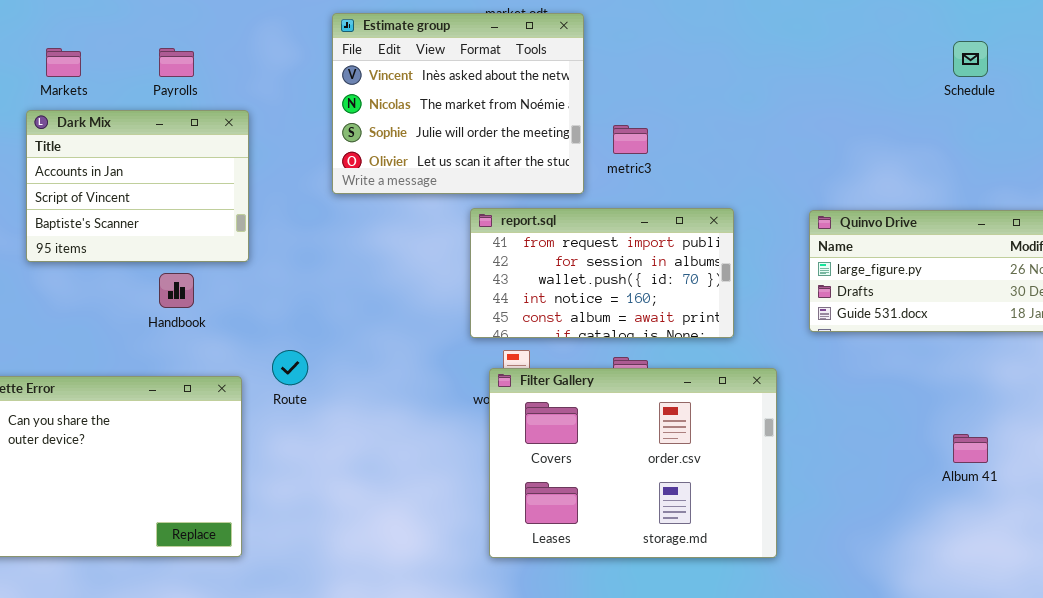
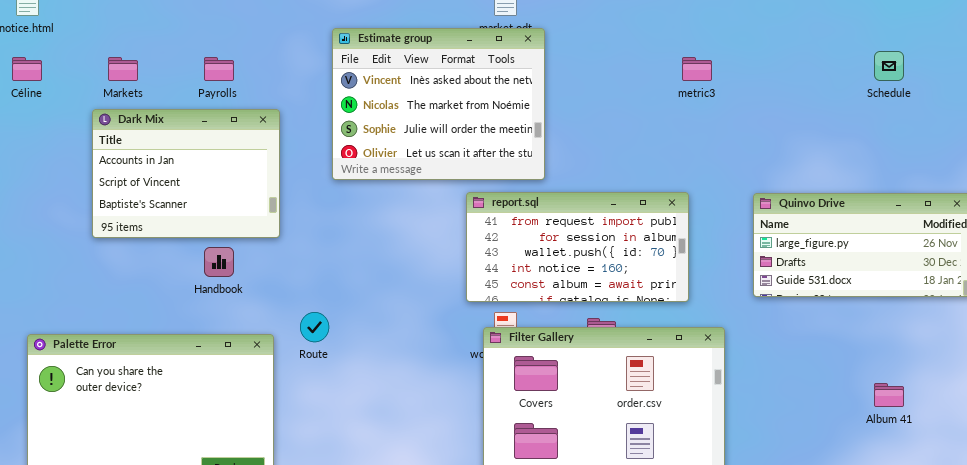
Estimate group: [332,13,584,194] -> [332,28,545,180], moved
metric3: [613,125,648,154] -> [682,57,712,81], moved

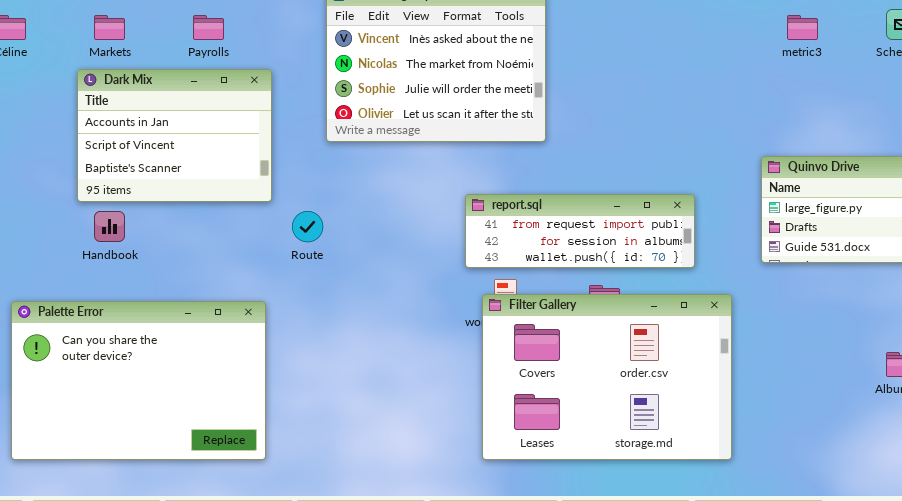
metric3: [682,57,712,81] -> [787,15,818,40], moved
report.sql: [466,192,689,302] -> [465,194,695,268], resized
Handbook: [204,247,234,277] -> [94,211,125,242], moved
Route: [300,312,329,342] -> [292,211,323,242], moved

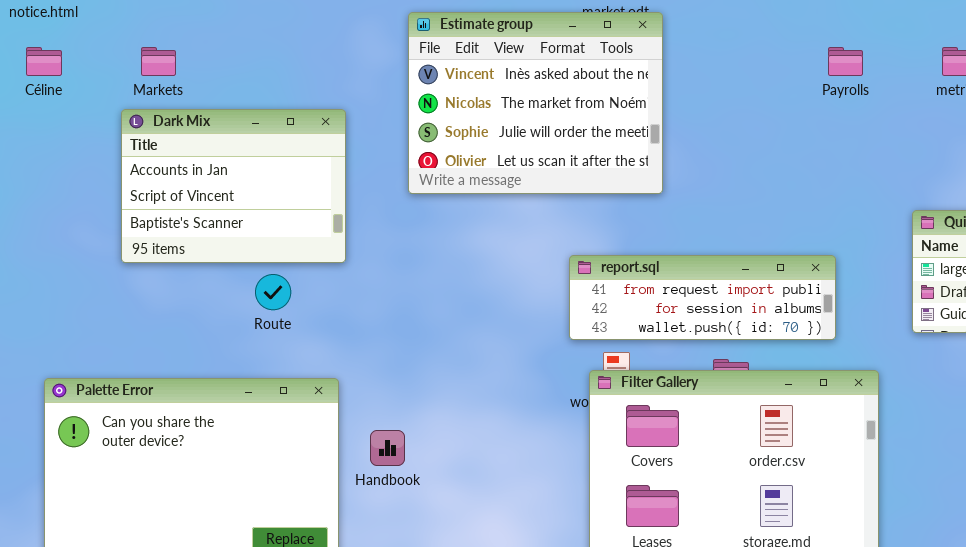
Payrolls: [193,15,224,40] -> [828,47,863,76], moved
Handbook: [94,211,125,242] -> [370,430,405,466], moved
Route: [292,211,323,242] -> [255,274,291,310], moved

